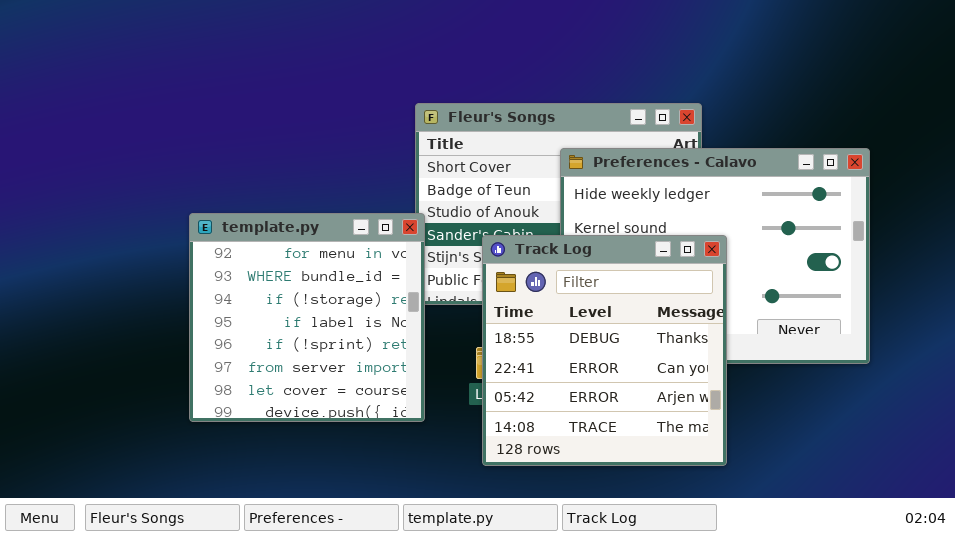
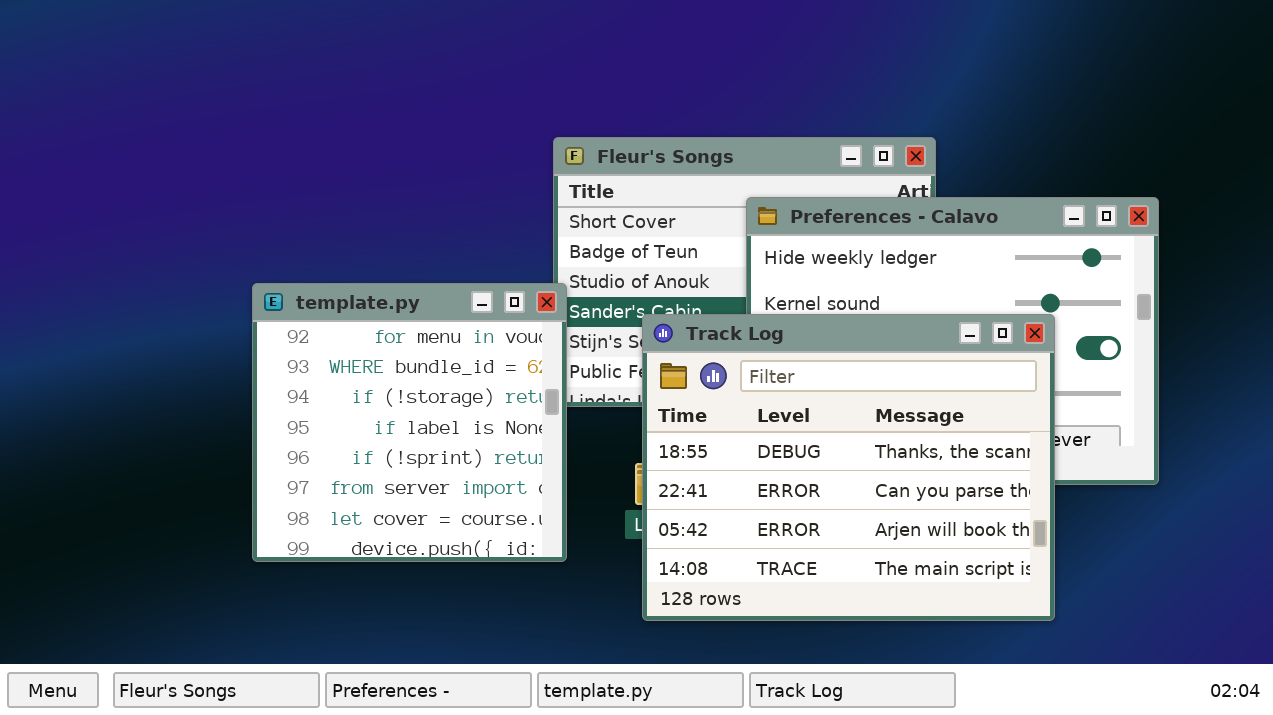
Track Log: [482,235,727,466] -> [642,314,1055,621], resized

